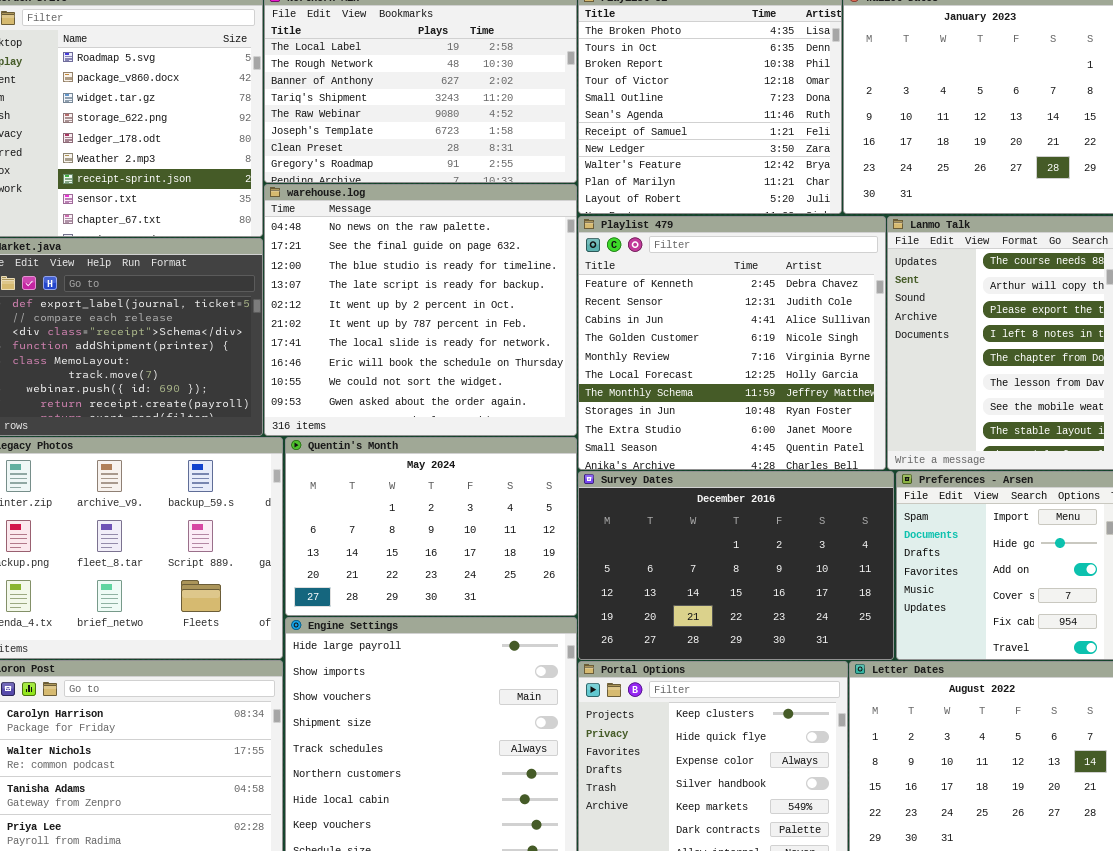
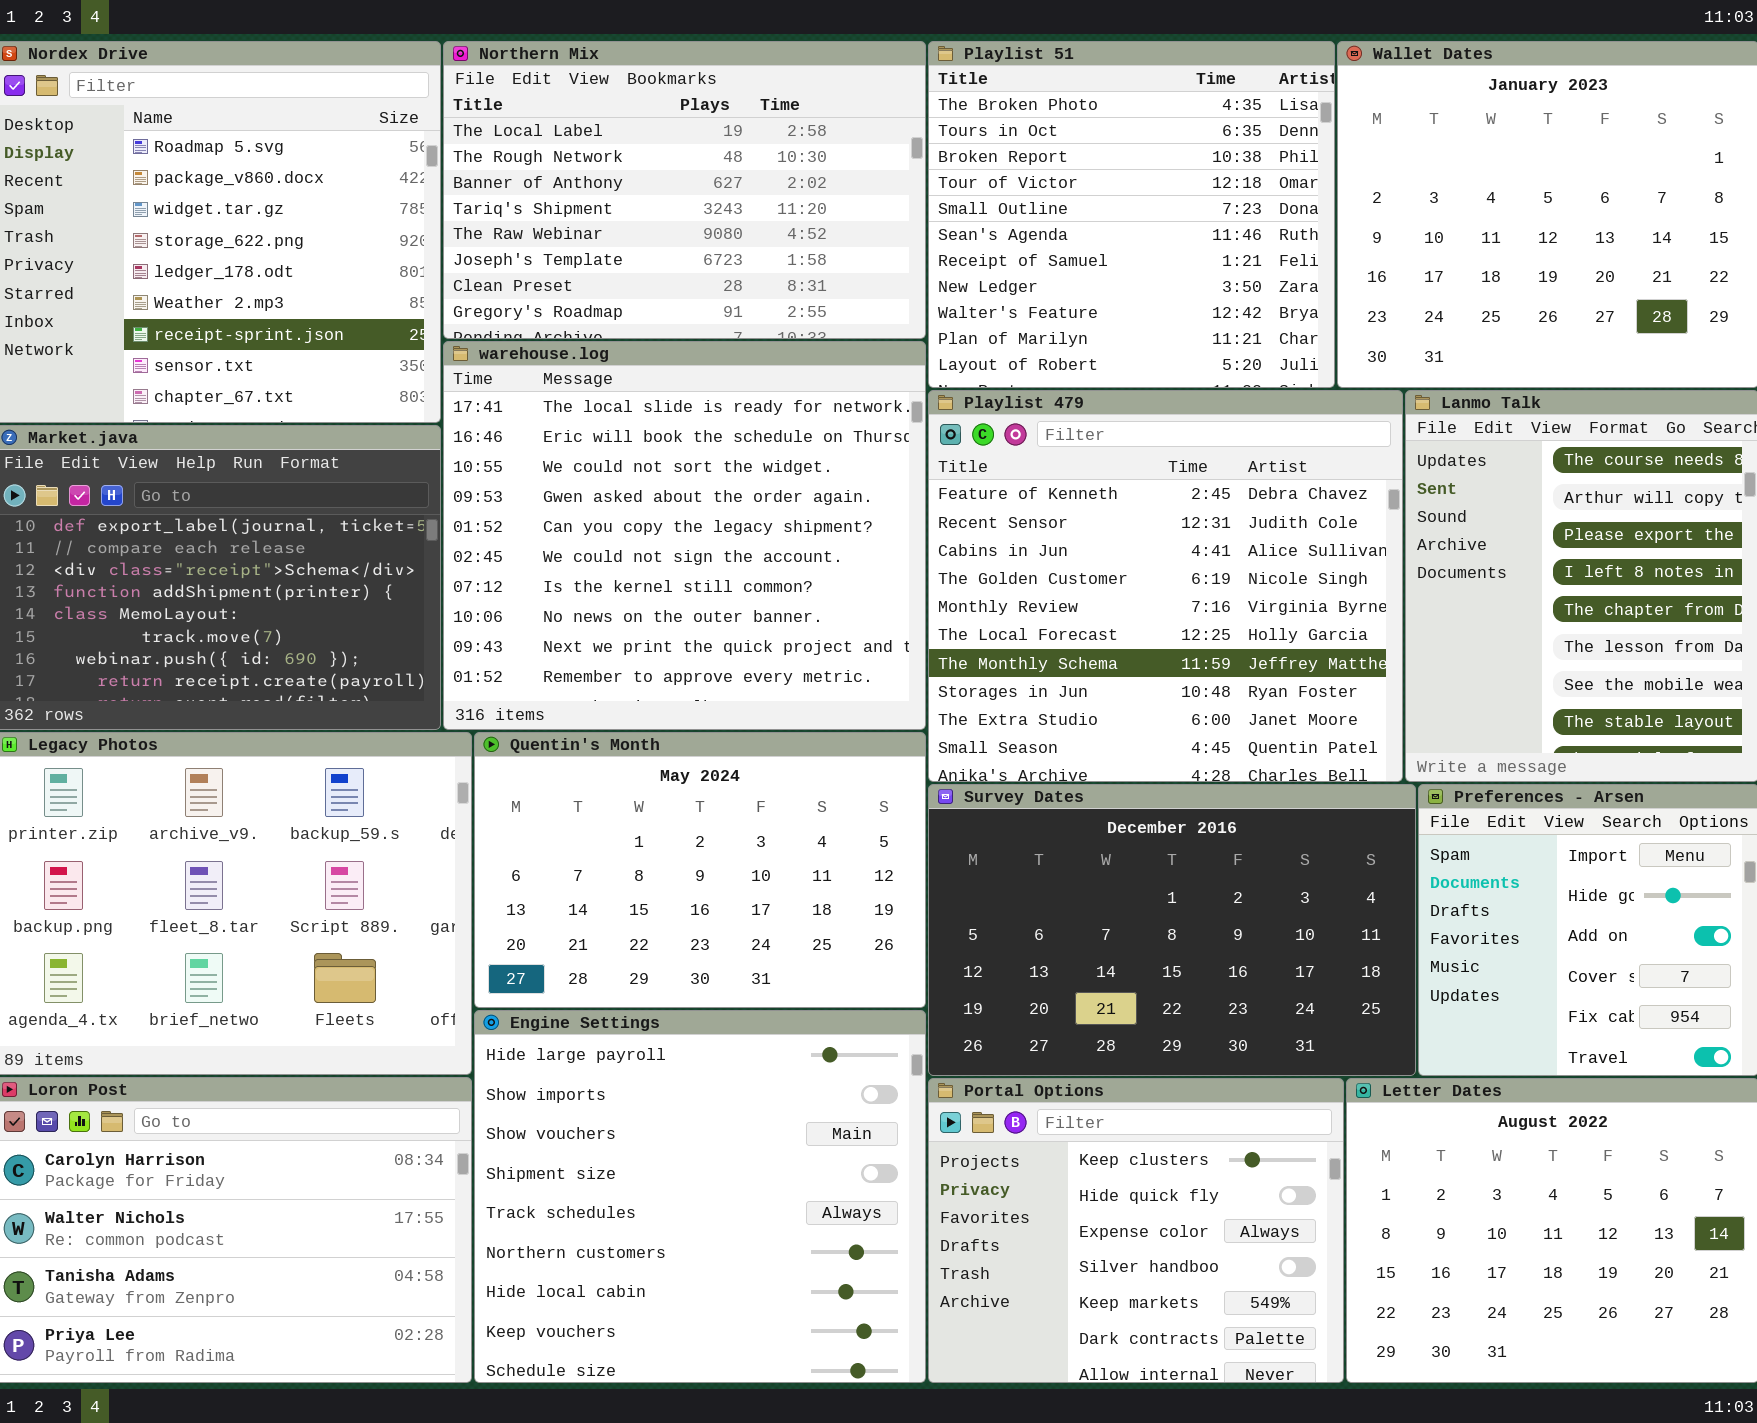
warehouse.log: [264,184,577,436] -> [443,341,926,730], scrolled down 6 rows

